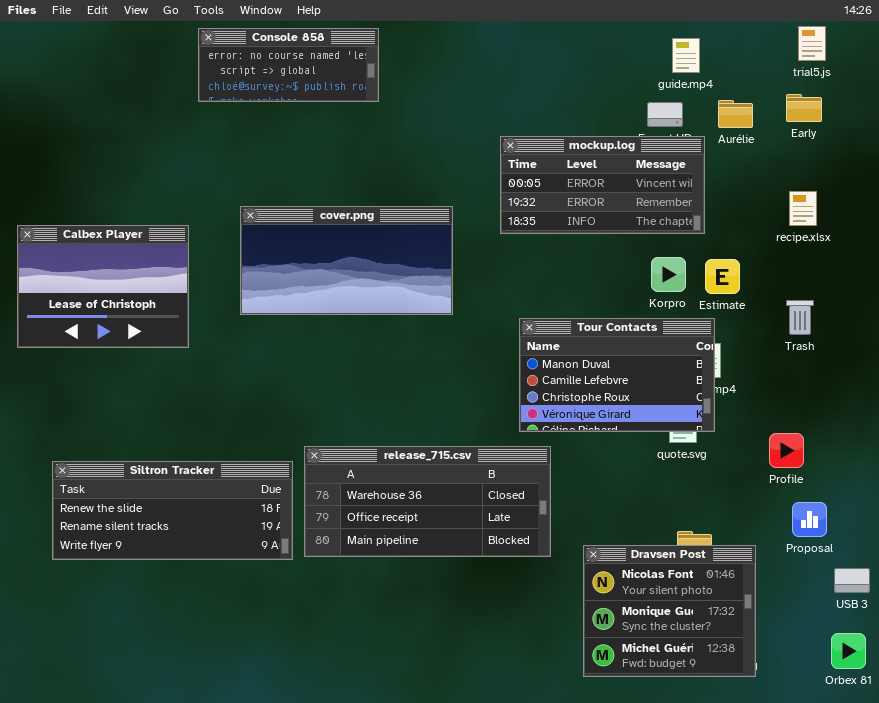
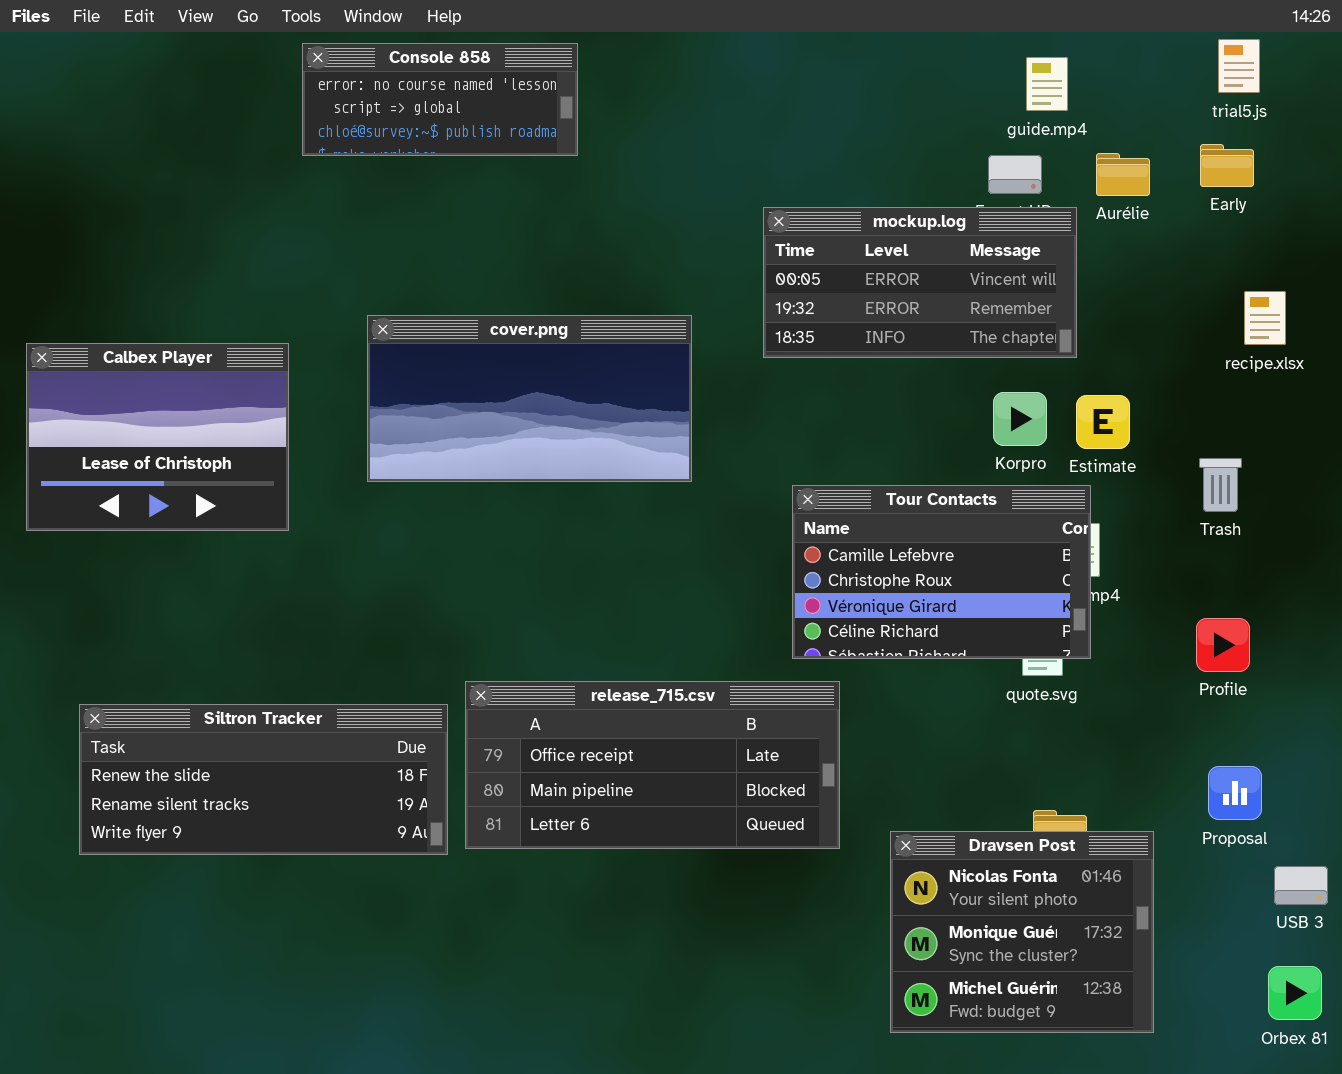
recipe.xlsx: [789,191,817,226] -> [1244,291,1286,345], moved
Tour Contacts: [519,318,715,432] -> [792,485,1091,659], scrolled down 1 row
Profile: [769,433,804,468] -> [1196,618,1250,672], moved
release_715.csv: [304,446,551,557] -> [465,681,840,849], scrolled down 1 row

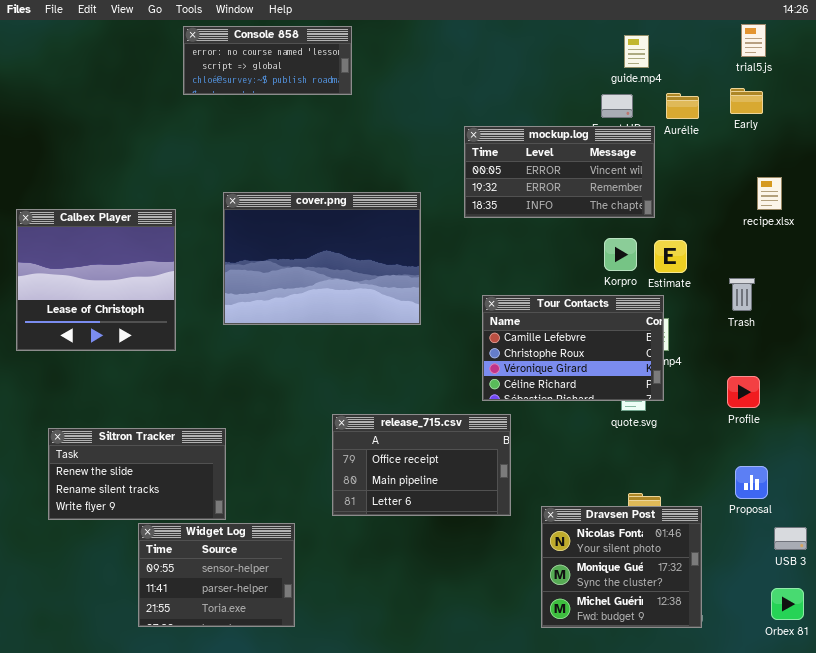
cover.png: [367,315,692,482] -> [223,192,421,325], resized
Calbex Player: [26,343,289,531] -> [16,209,176,351], resized
release_715.csv: [465,681,840,849] -> [332,414,511,516], resized
Siltron Tracker: [79,704,448,855] -> [48,428,226,520], resized
Widget Log: none -> [138,523,295,627], opened

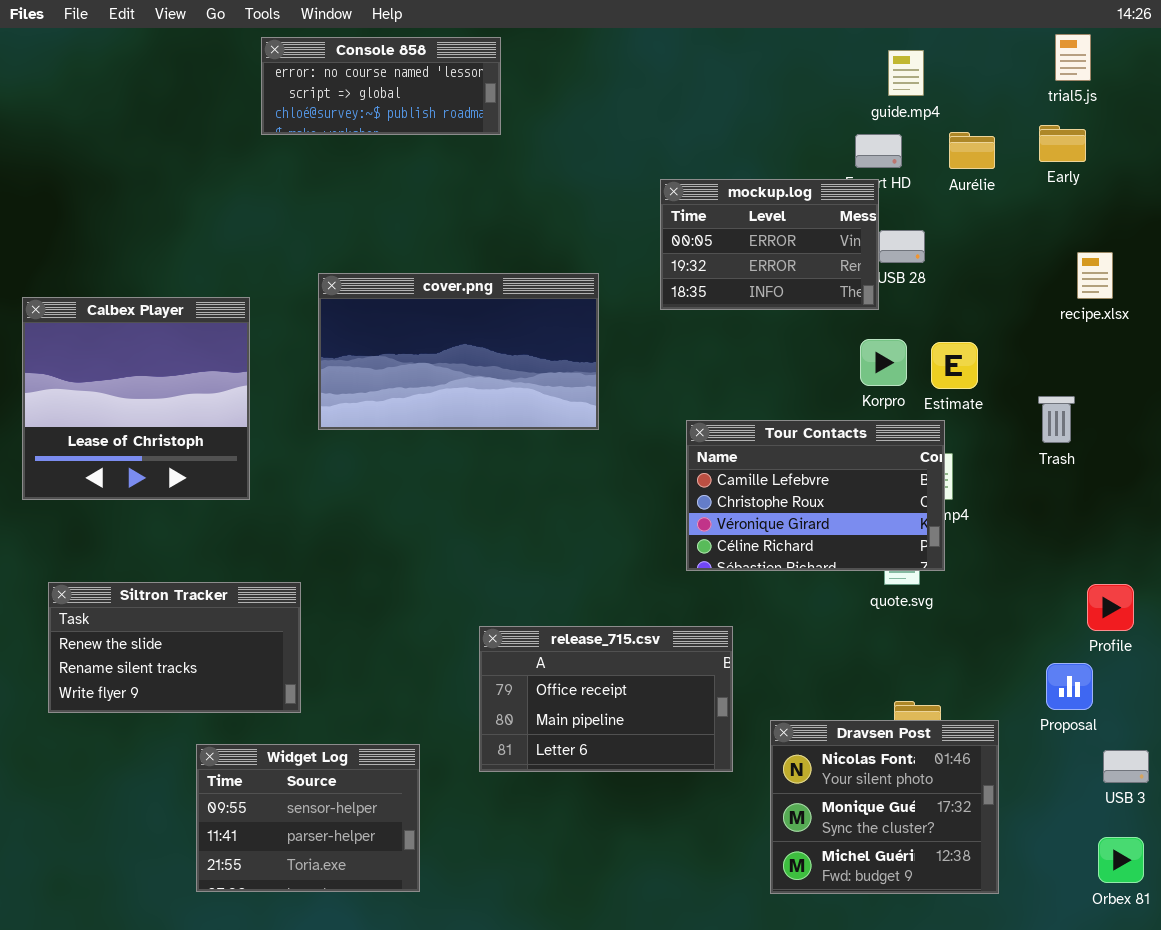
mockup.log: [464,126,655,218] -> [660,179,879,310], resized
cover.png: [223,192,421,325] -> [318,273,599,430], resized
Profile: [727,376,760,408] -> [1087,584,1134,631], moved
release_715.csv: [332,414,511,516] -> [479,626,733,772], moved
Siltron Tracker: [48,428,226,520] -> [48,582,301,713], moved

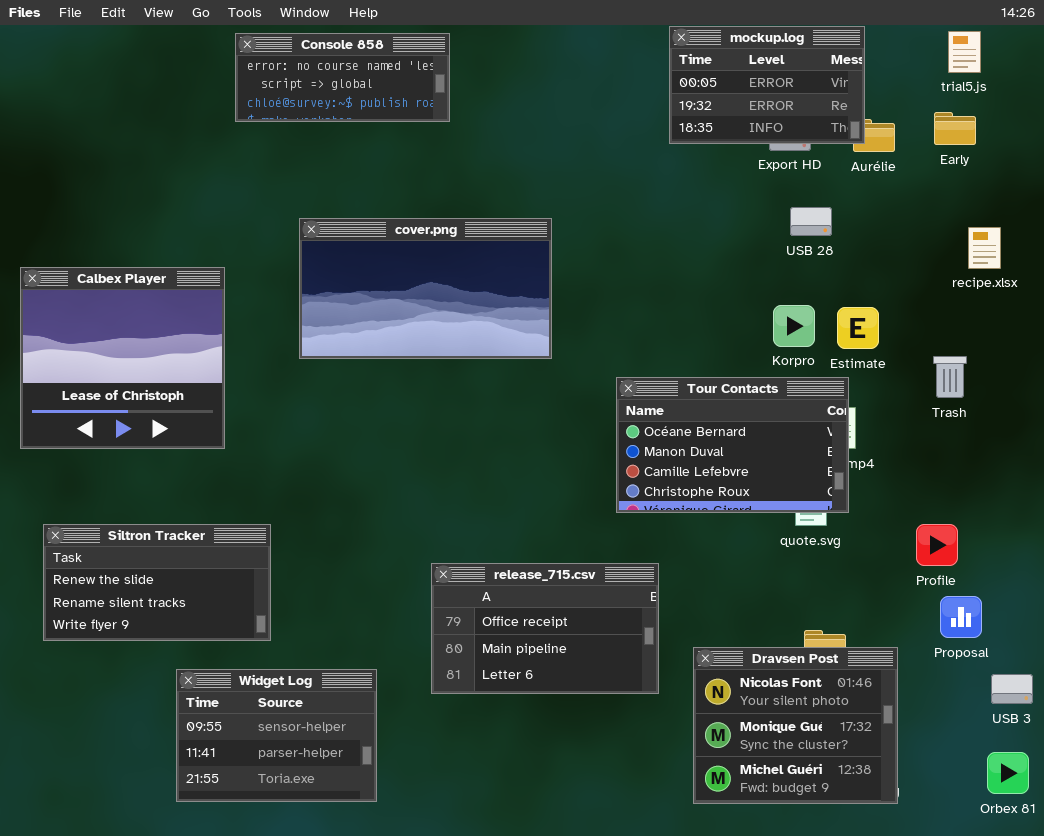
mockup.log: [660,179,879,310] -> [669,26,865,144], moved
cover.png: [318,273,599,430] -> [299,218,552,359], moved
Tour Contacts: [686,420,945,571] -> [616,377,849,513], scrolled up 2 rows
Profile: [1087,584,1134,631] -> [916,524,958,566], moved

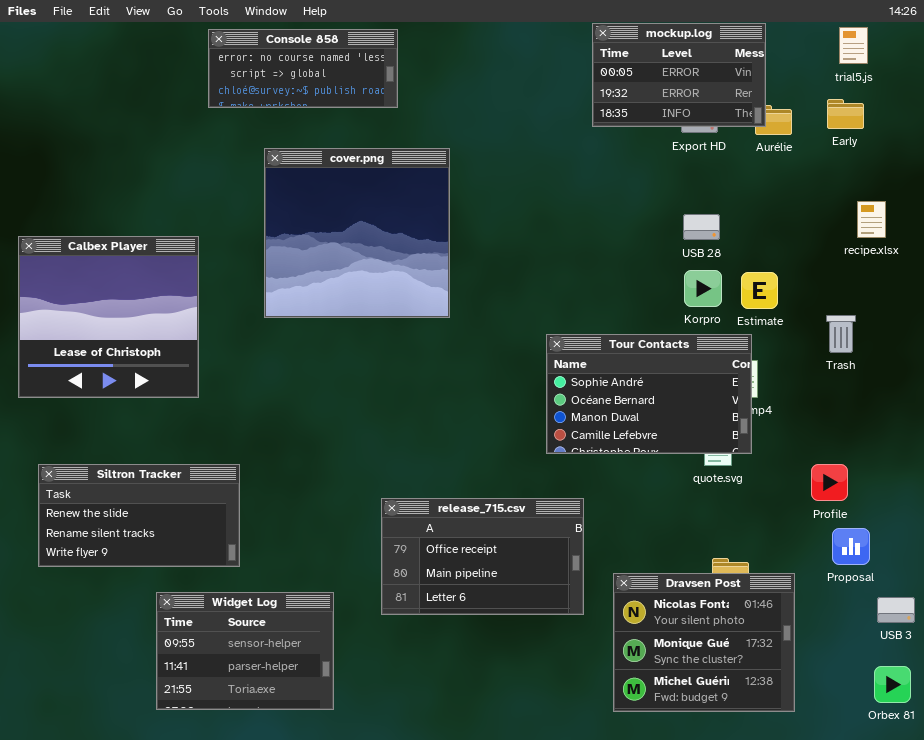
USB 28: [790,207,832,236] -> [683,214,720,240], moved
cover.png: [299,218,552,359] -> [264,148,450,318], resized
Tour Contacts: [616,377,849,513] -> [546,334,752,454], scrolled up 1 row

